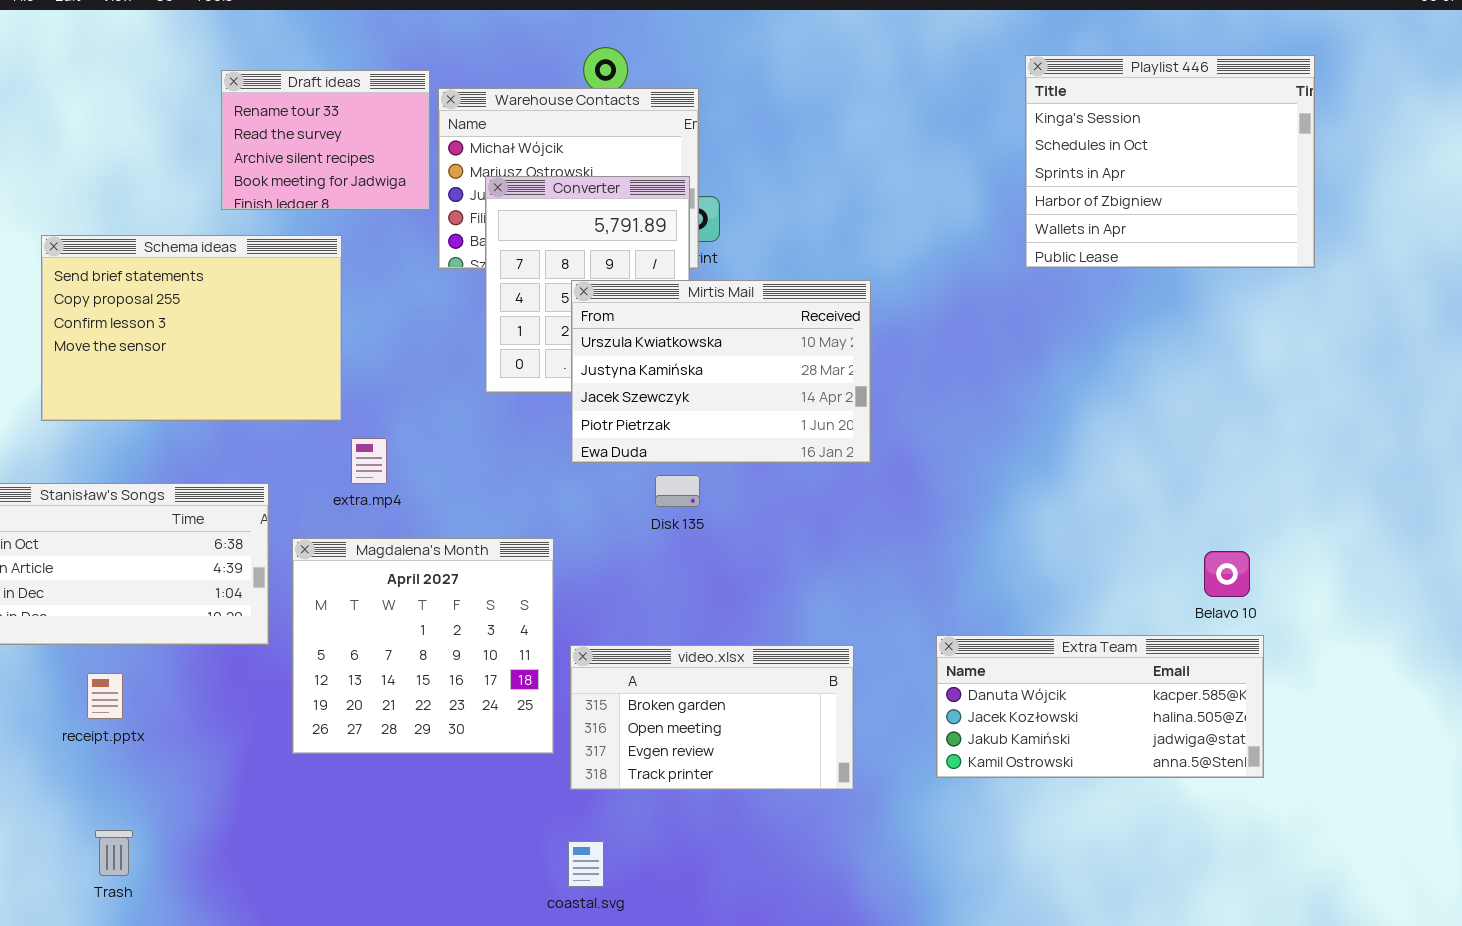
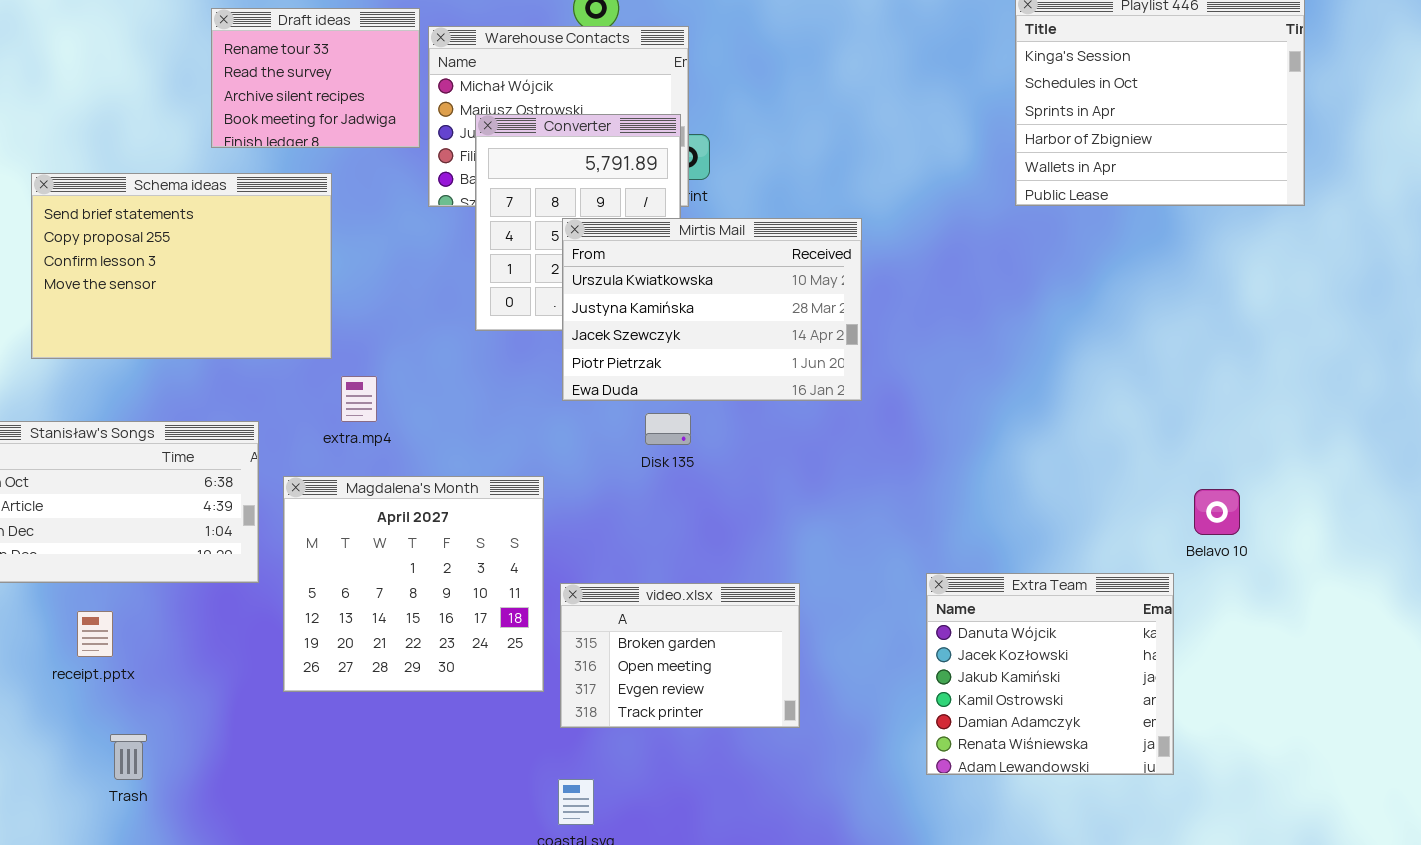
Extra Team: [936,635,1264,778] -> [926,573,1174,775], resized
video.xlsx: [570,645,854,790] -> [560,583,800,728], resized
Trash: [95,830,133,876] -> [110,734,147,780], moved

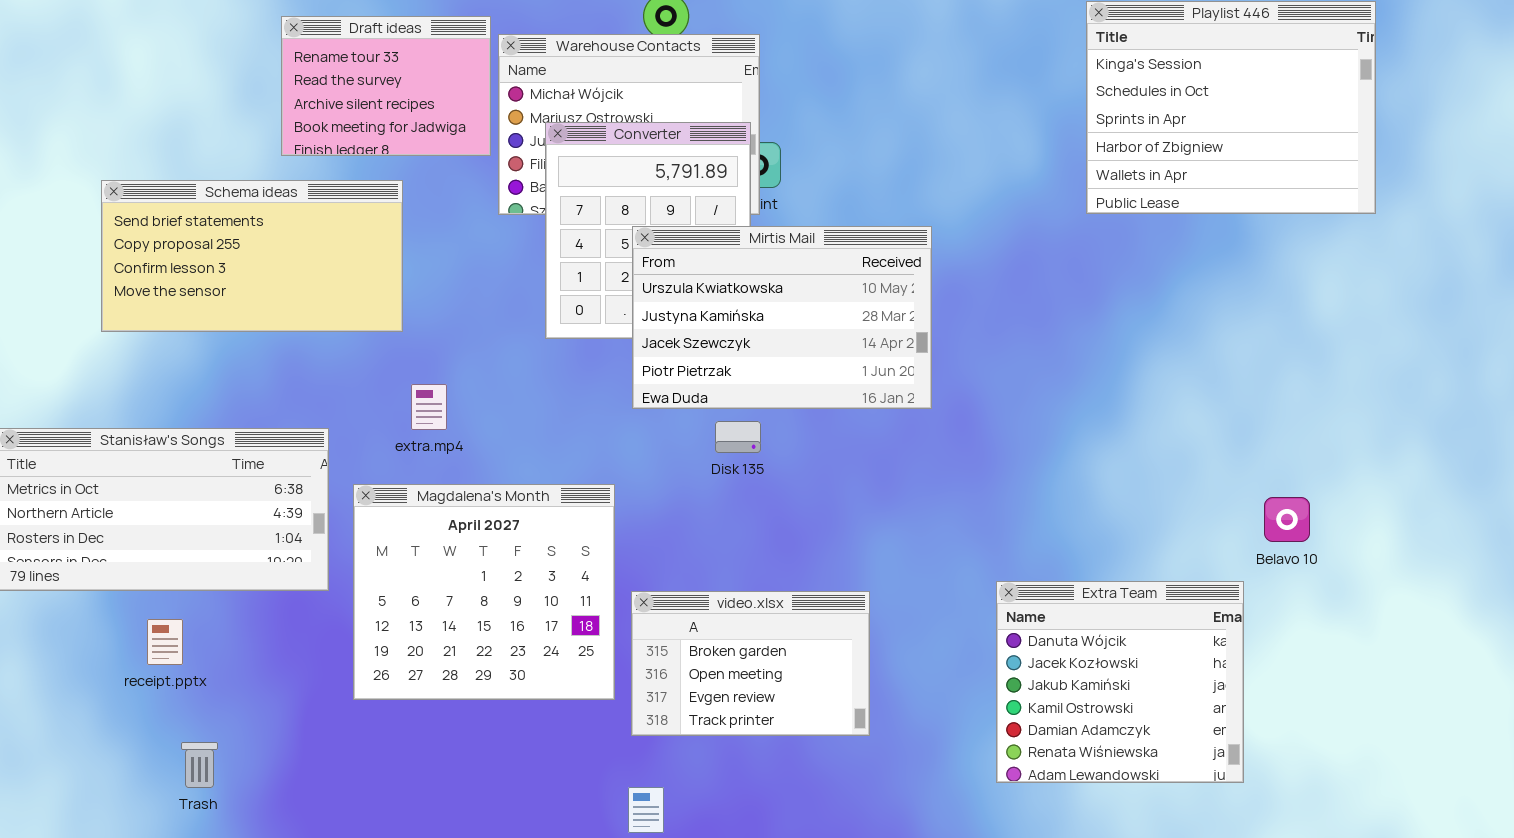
Schema ideas: [31,173,332,359] -> [101,180,403,332], resized

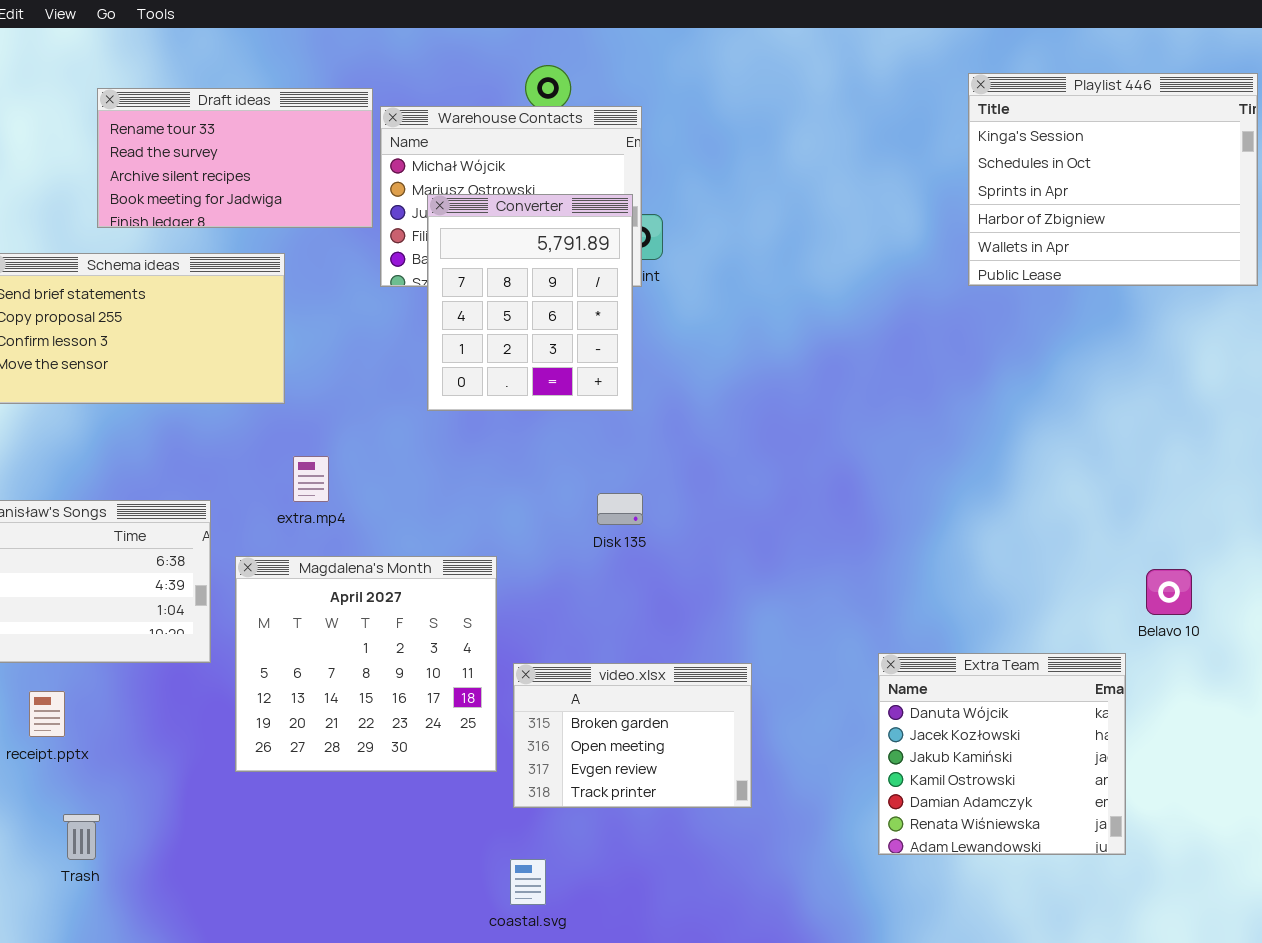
Draft ideas: [281,16,491,156] -> [97,88,373,228], resized
Mirtis Mail: [632,226,932,409] -> none, closed

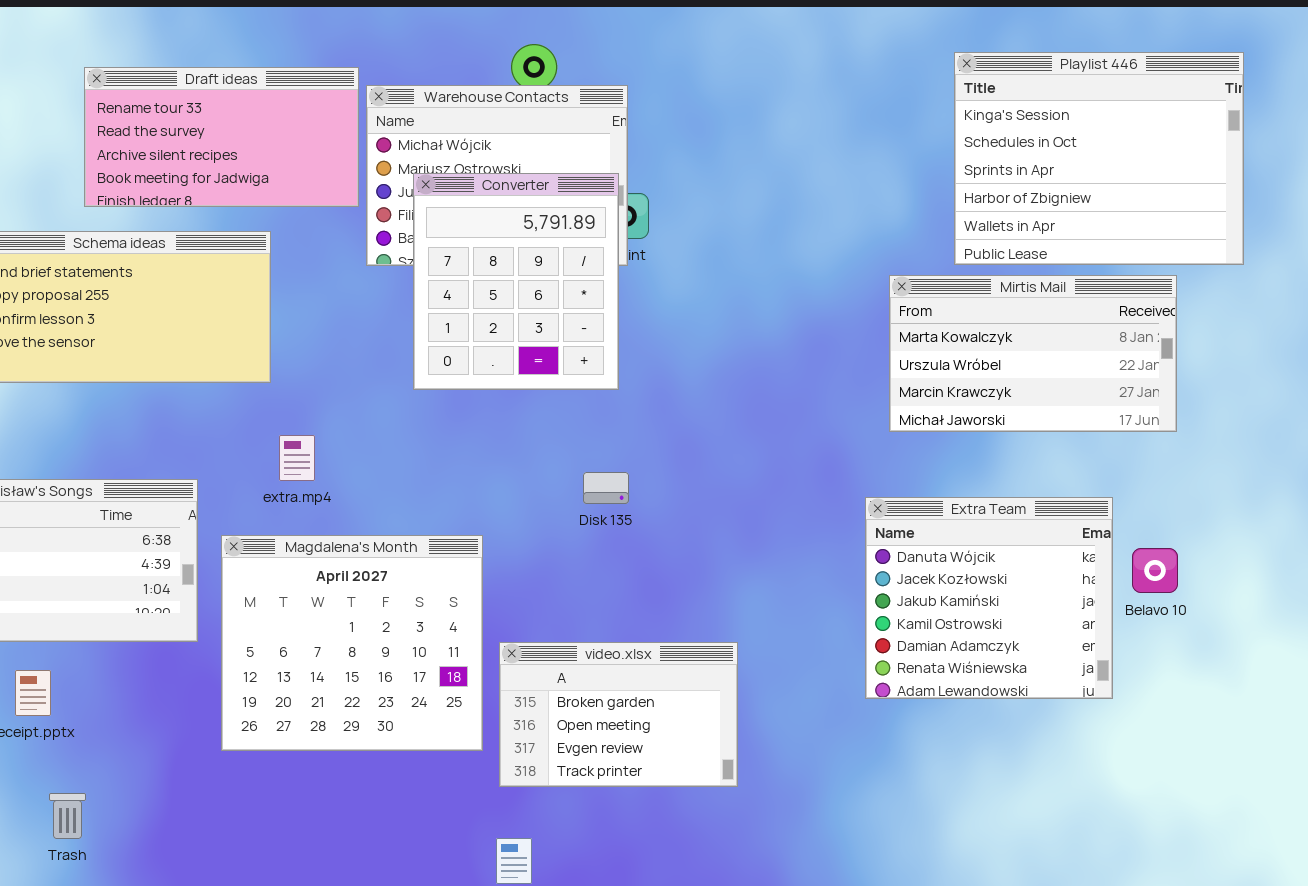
Mirtis Mail: none -> [889,275,1177,432], opened
Extra Team: [878,653,1126,855] -> [865,497,1113,699], moved

